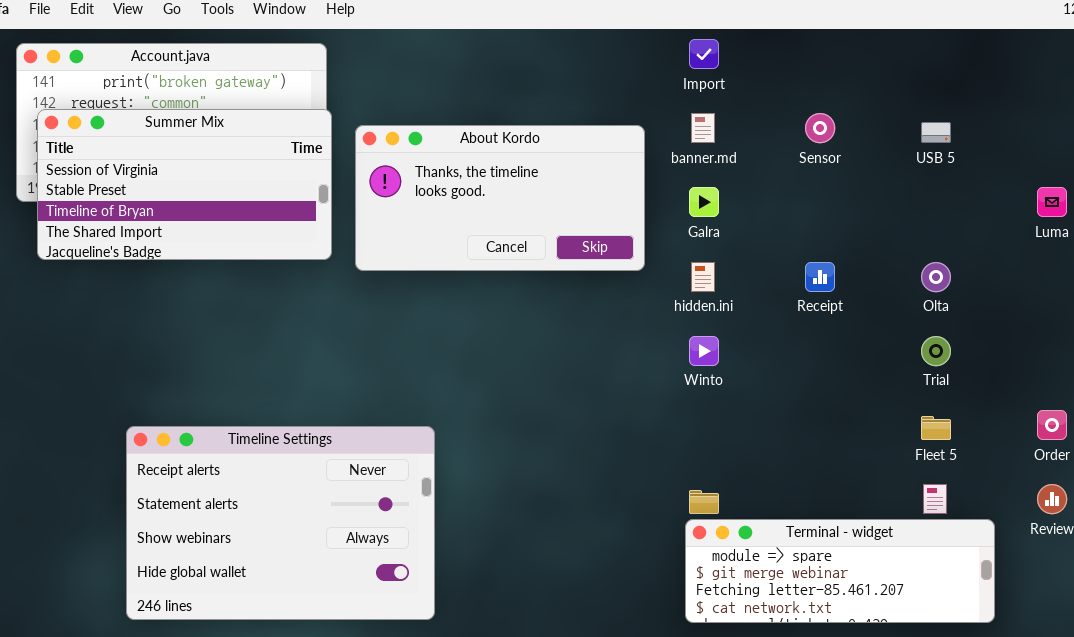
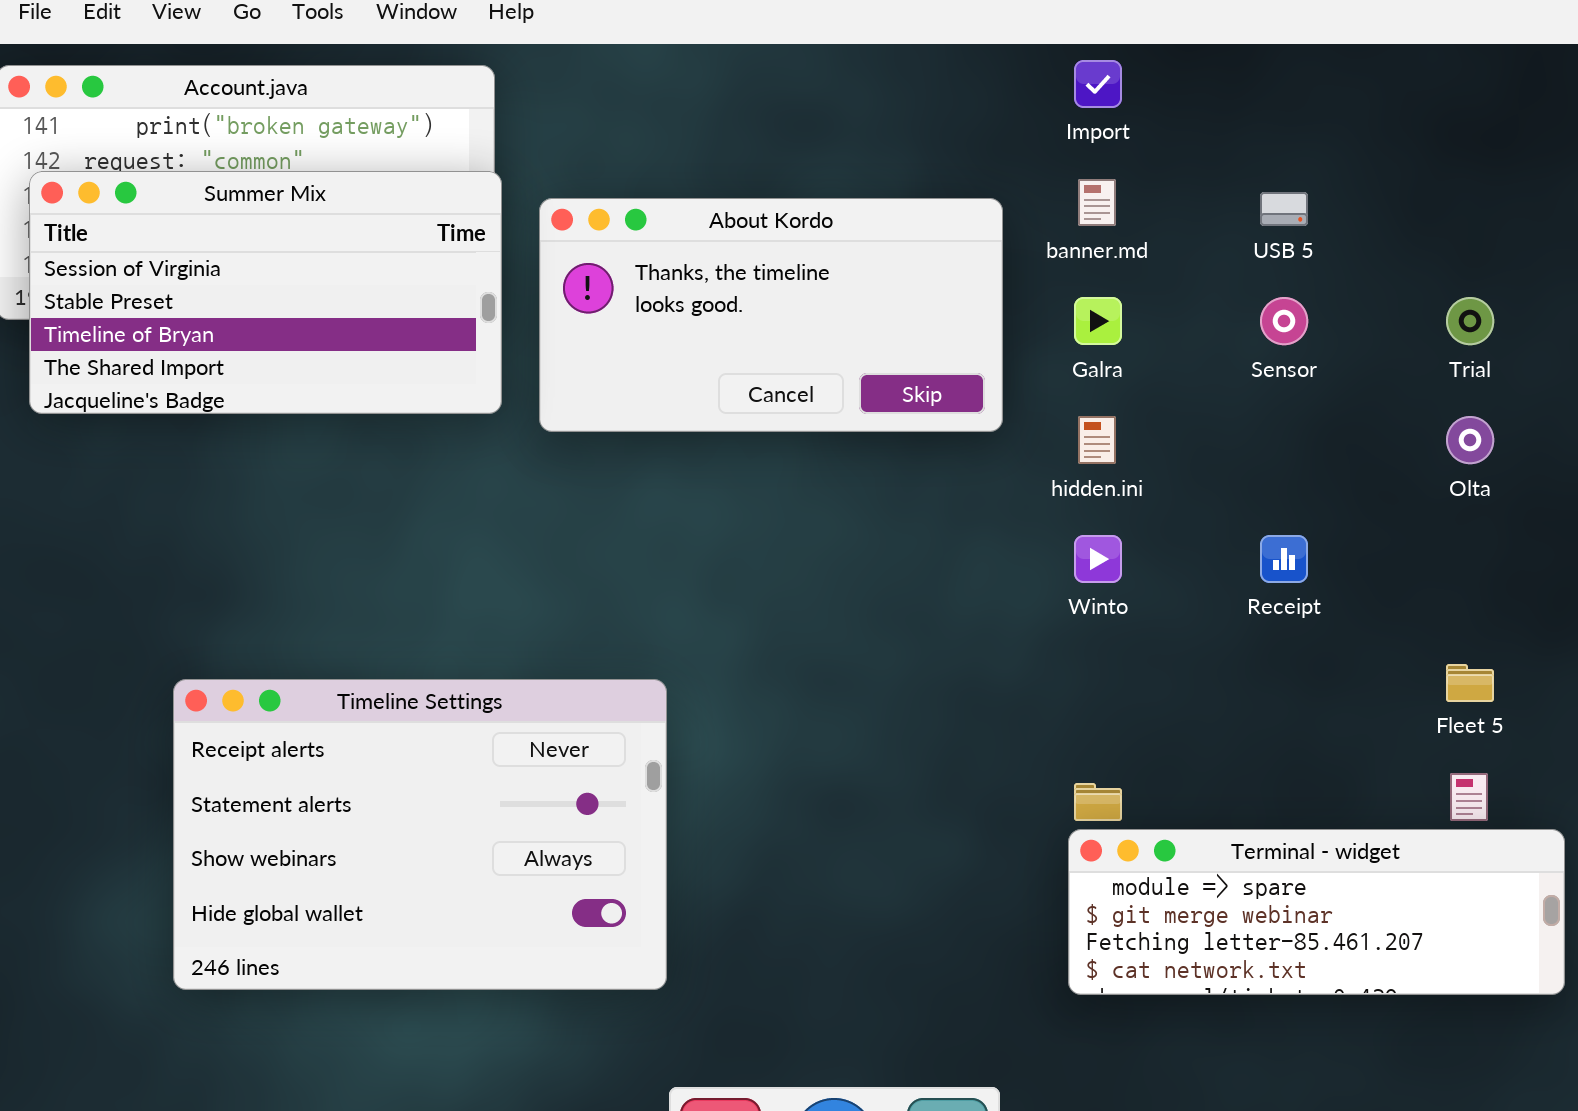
Sensor: [805,113,835,143] -> [1260,297,1308,345], moved
USB 5: [921,122,951,143] -> [1260,192,1308,226], moved
Receipt: [805,262,835,292] -> [1260,535,1308,583], moved
Trial: [921,336,951,366] -> [1446,297,1494,345], moved

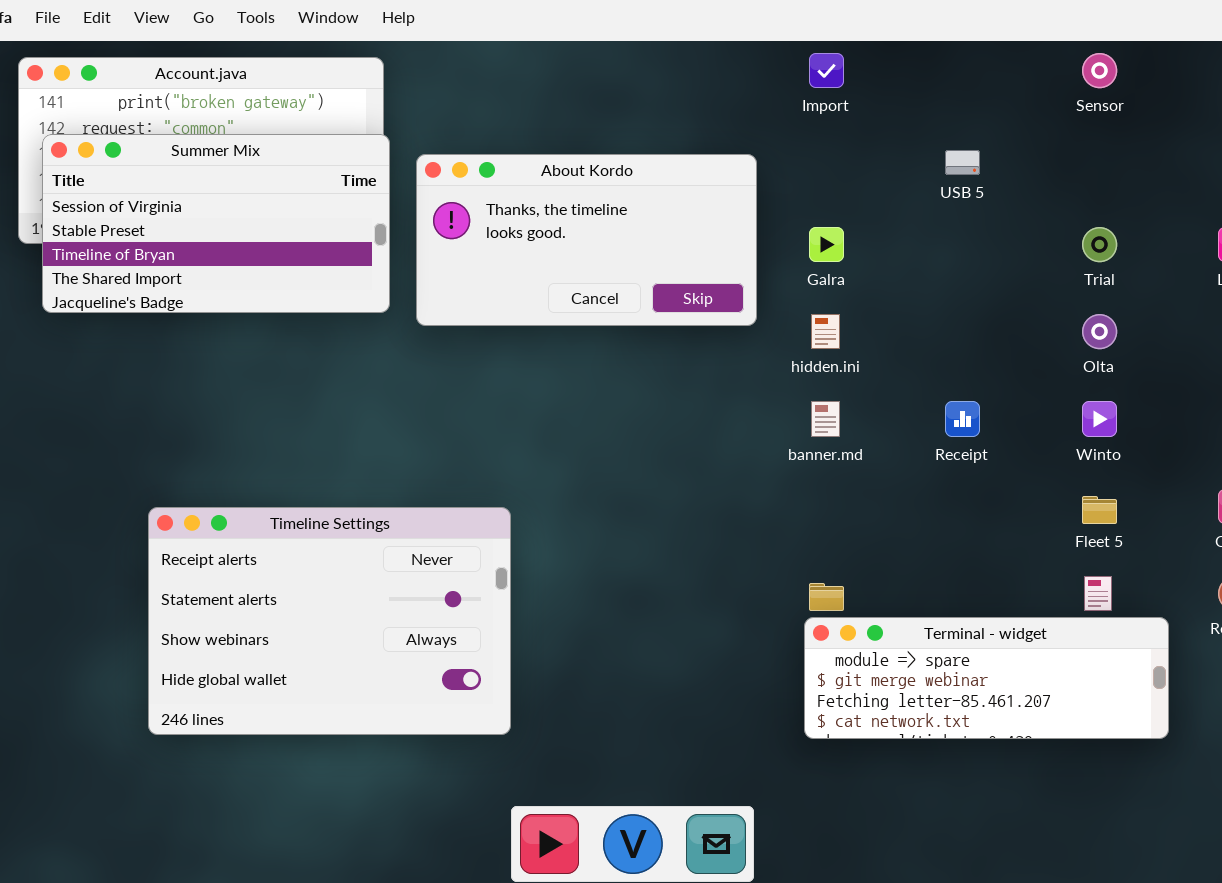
banner.md: [1078,179,1116,226] -> [811,401,840,437], moved
Sensor: [1260,297,1308,345] -> [1082,53,1117,88], moved
Winto: [1074,535,1122,583] -> [1082,401,1117,437], moved

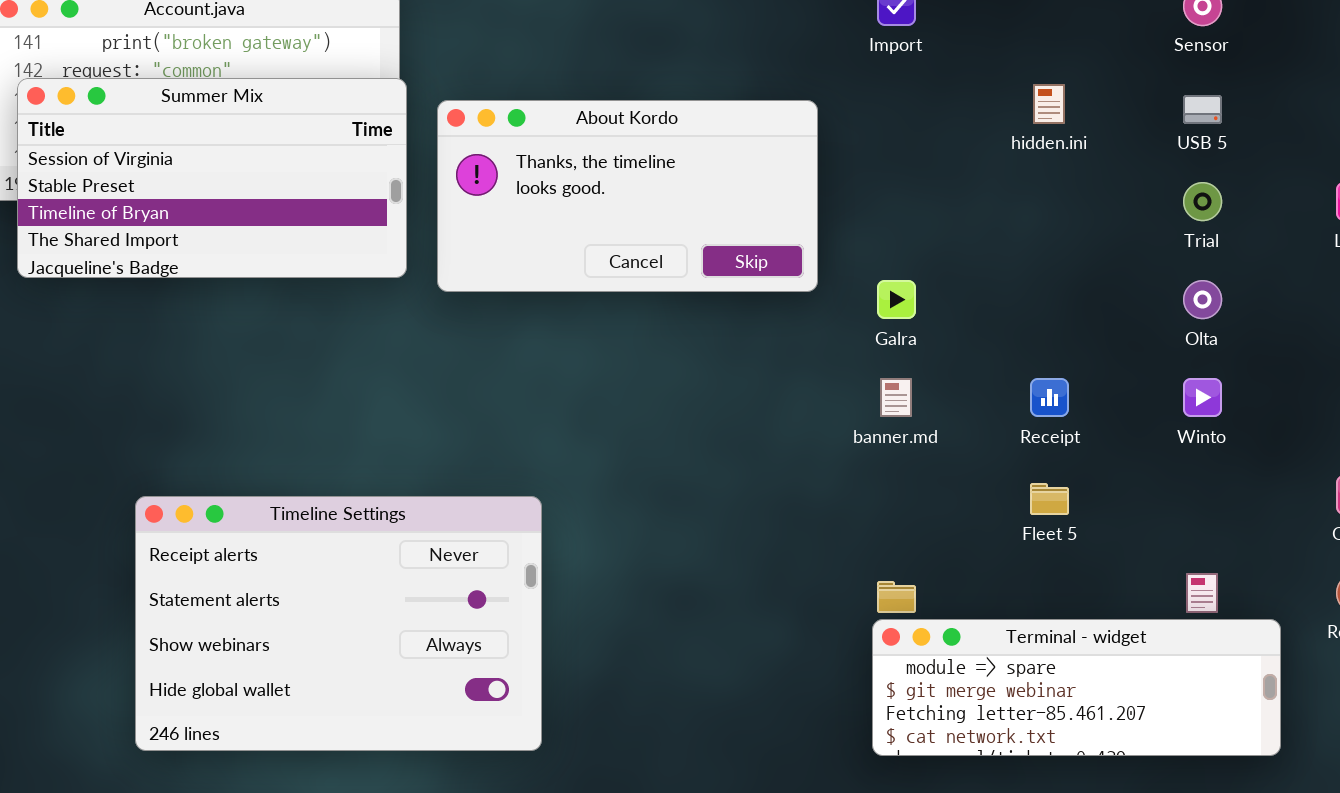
USB 5: [945,150,980,175] -> [1183,95,1222,124], moved
Galra: [809,227,844,262] -> [877,280,916,319], moved
hidden.ini: [811,314,840,349] -> [1033,84,1065,124], moved
Fleet 5: [1082,496,1117,524] -> [1030,483,1069,515], moved

